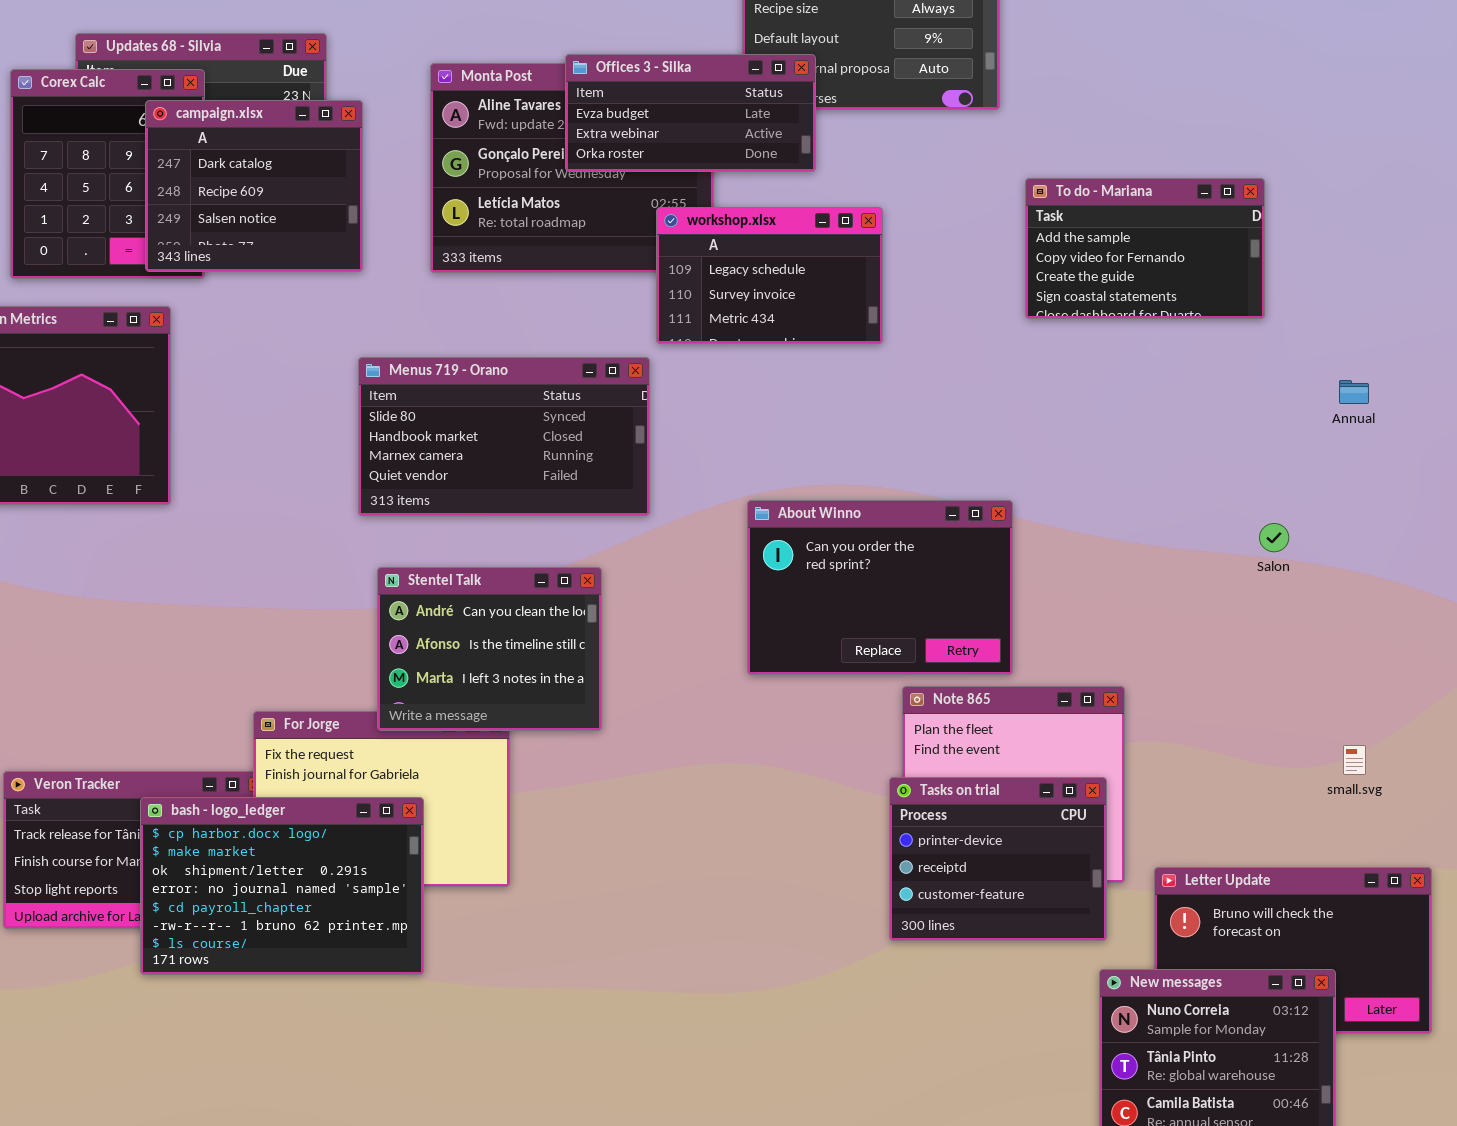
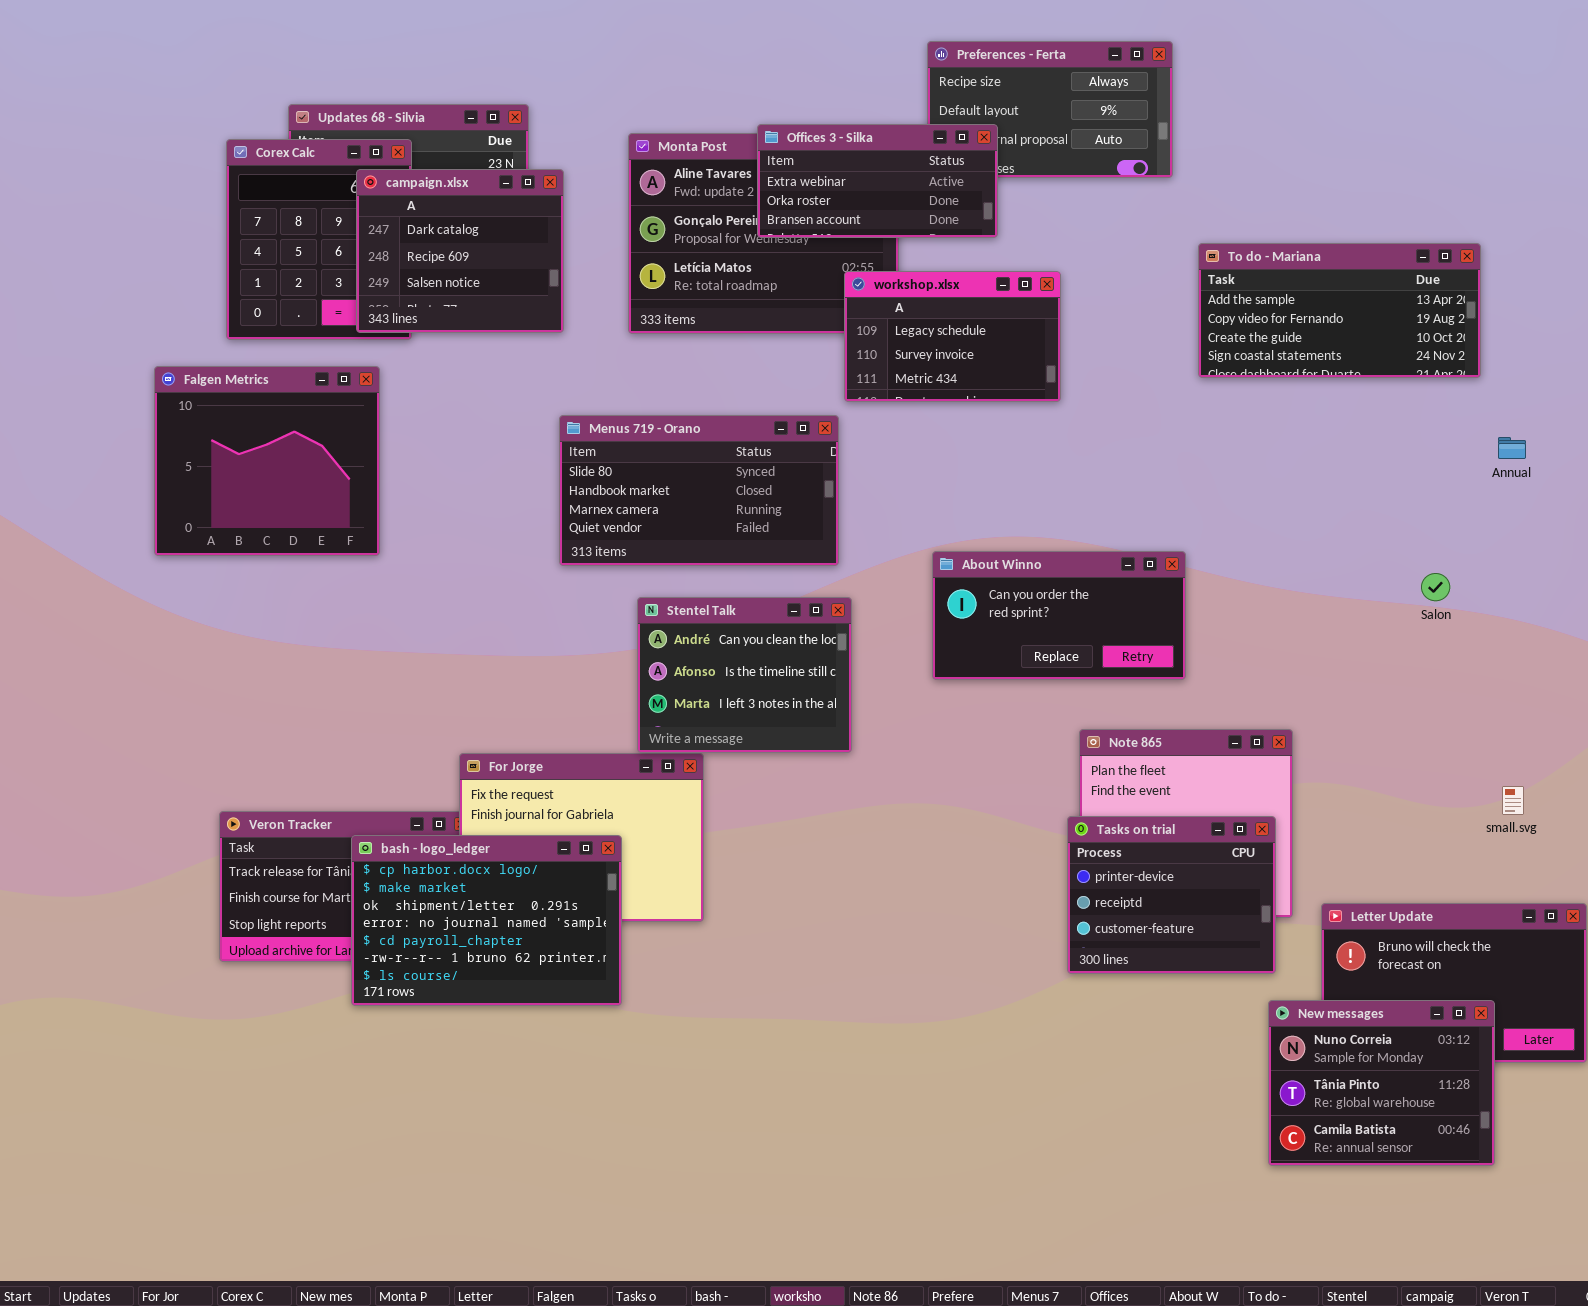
Offices 3 - Silka: [565,54,816,172] -> [757,124,998,238], scrolled down 1 row
To do - Mariana: [1025,178,1265,319] -> [1198,243,1481,378], resized
About Winno: [747,500,1013,675] -> [932,551,1186,680], resized
Stentel Talk: [377,567,602,731] -> [637,597,852,753], moved

